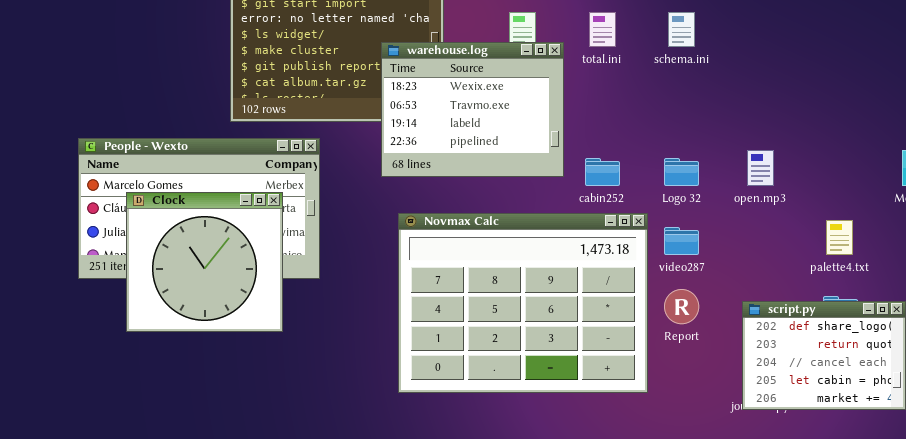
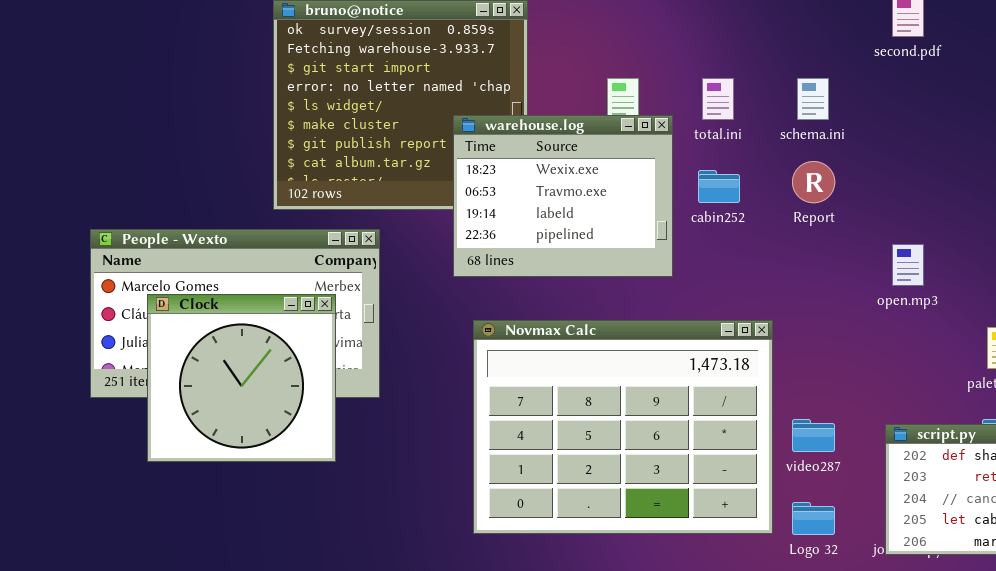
cabin252: [585,158,620,186] -> [698,170,740,203], moved
Logo 32: [664,158,699,186] -> [792,502,835,535], moved
video287: [664,227,699,255] -> [792,419,835,452], moved
Report: [664,289,699,324] -> [792,161,835,203], moved

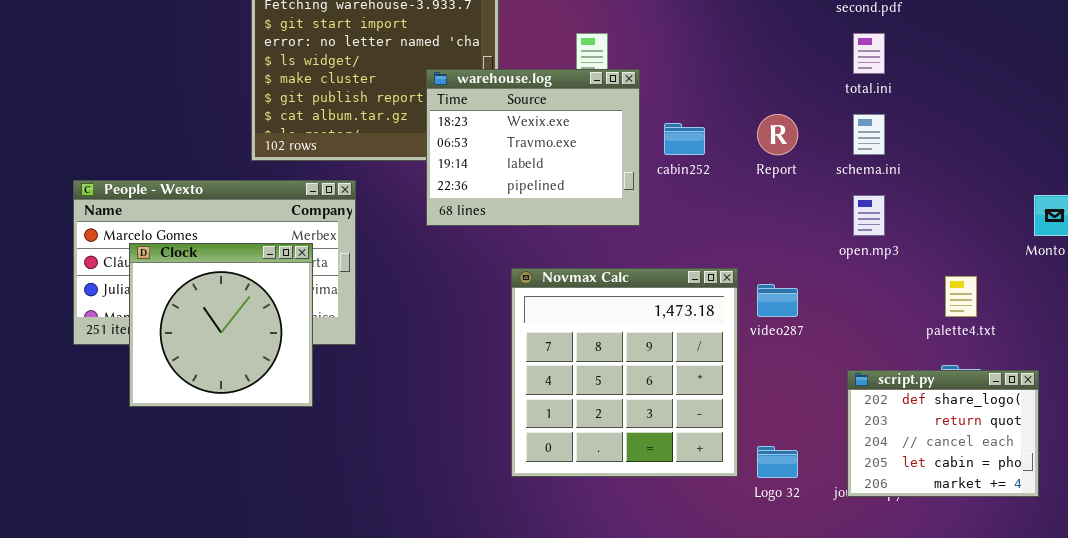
total.ini: [702,78,734,120] -> [853,33,885,74], moved
schema.ini: [797,78,829,120] -> [853,114,885,155], moved
Novmax Calc: [473,320,773,534] -> [511,268,738,477], resized
video287: [792,419,835,452] -> [757,284,798,317], moved

